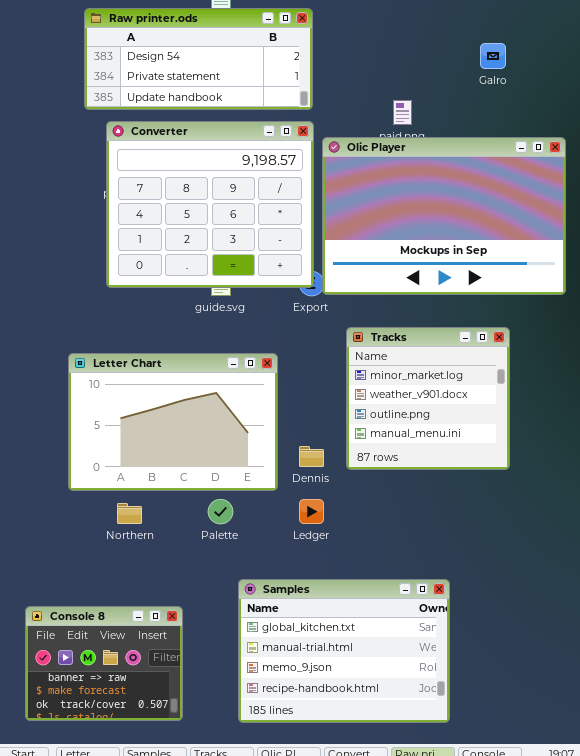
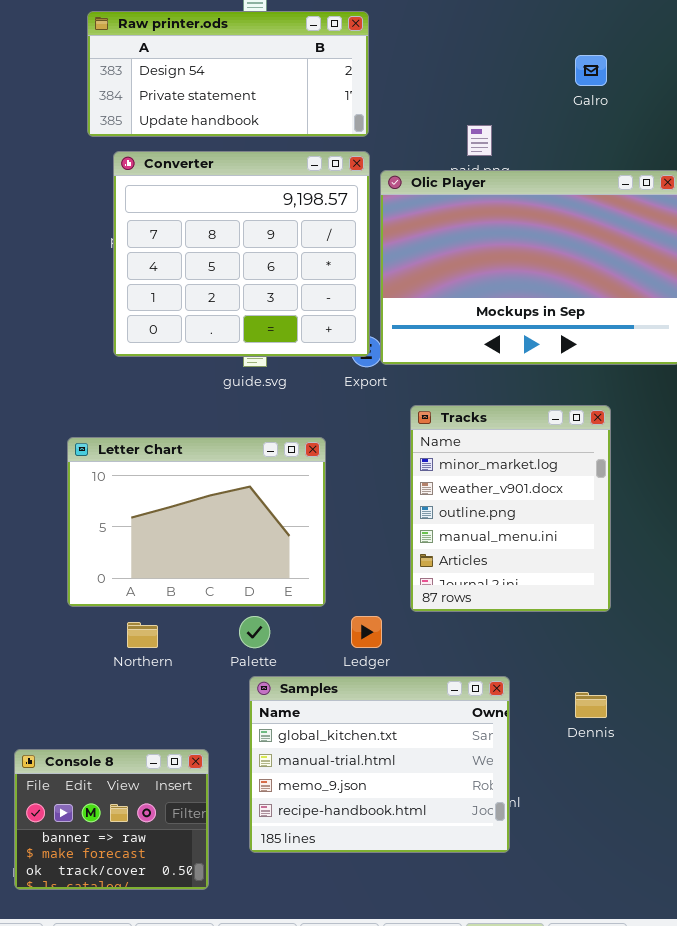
Tracks: [346,327,510,470] -> [410,405,611,612], resized
Dennis: [299,446,324,467] -> [575,692,607,718], moved
Samples: [238,579,450,723] -> [249,676,510,853], moved

